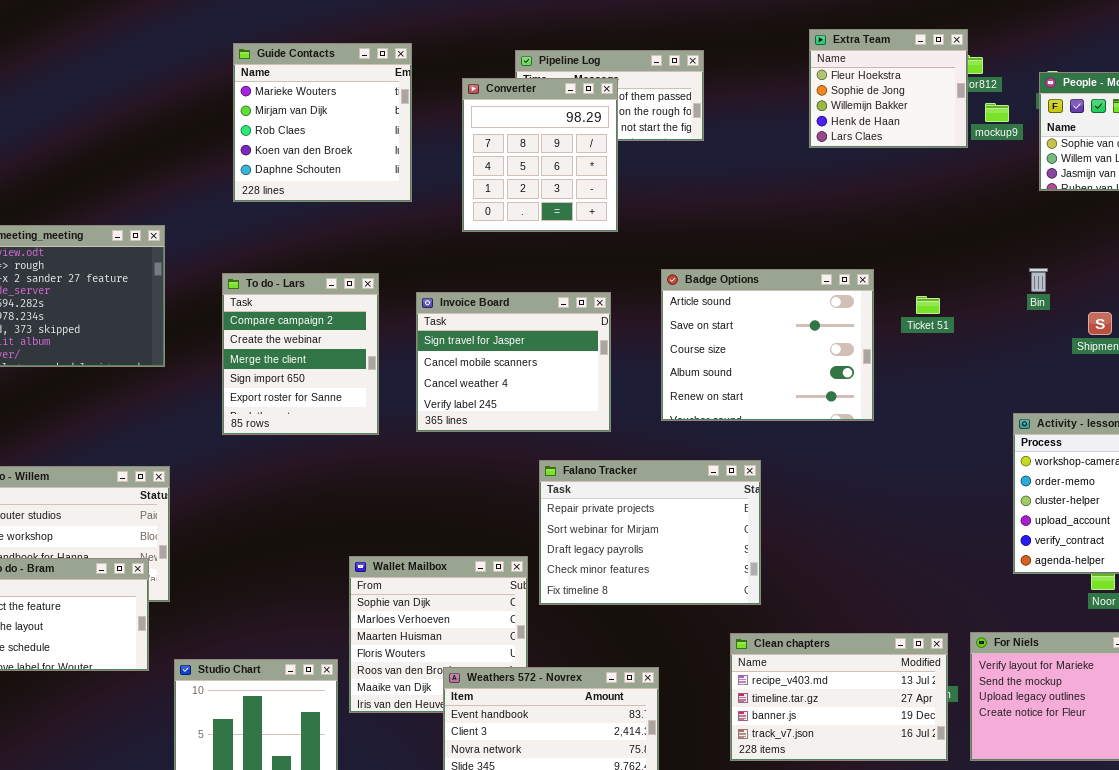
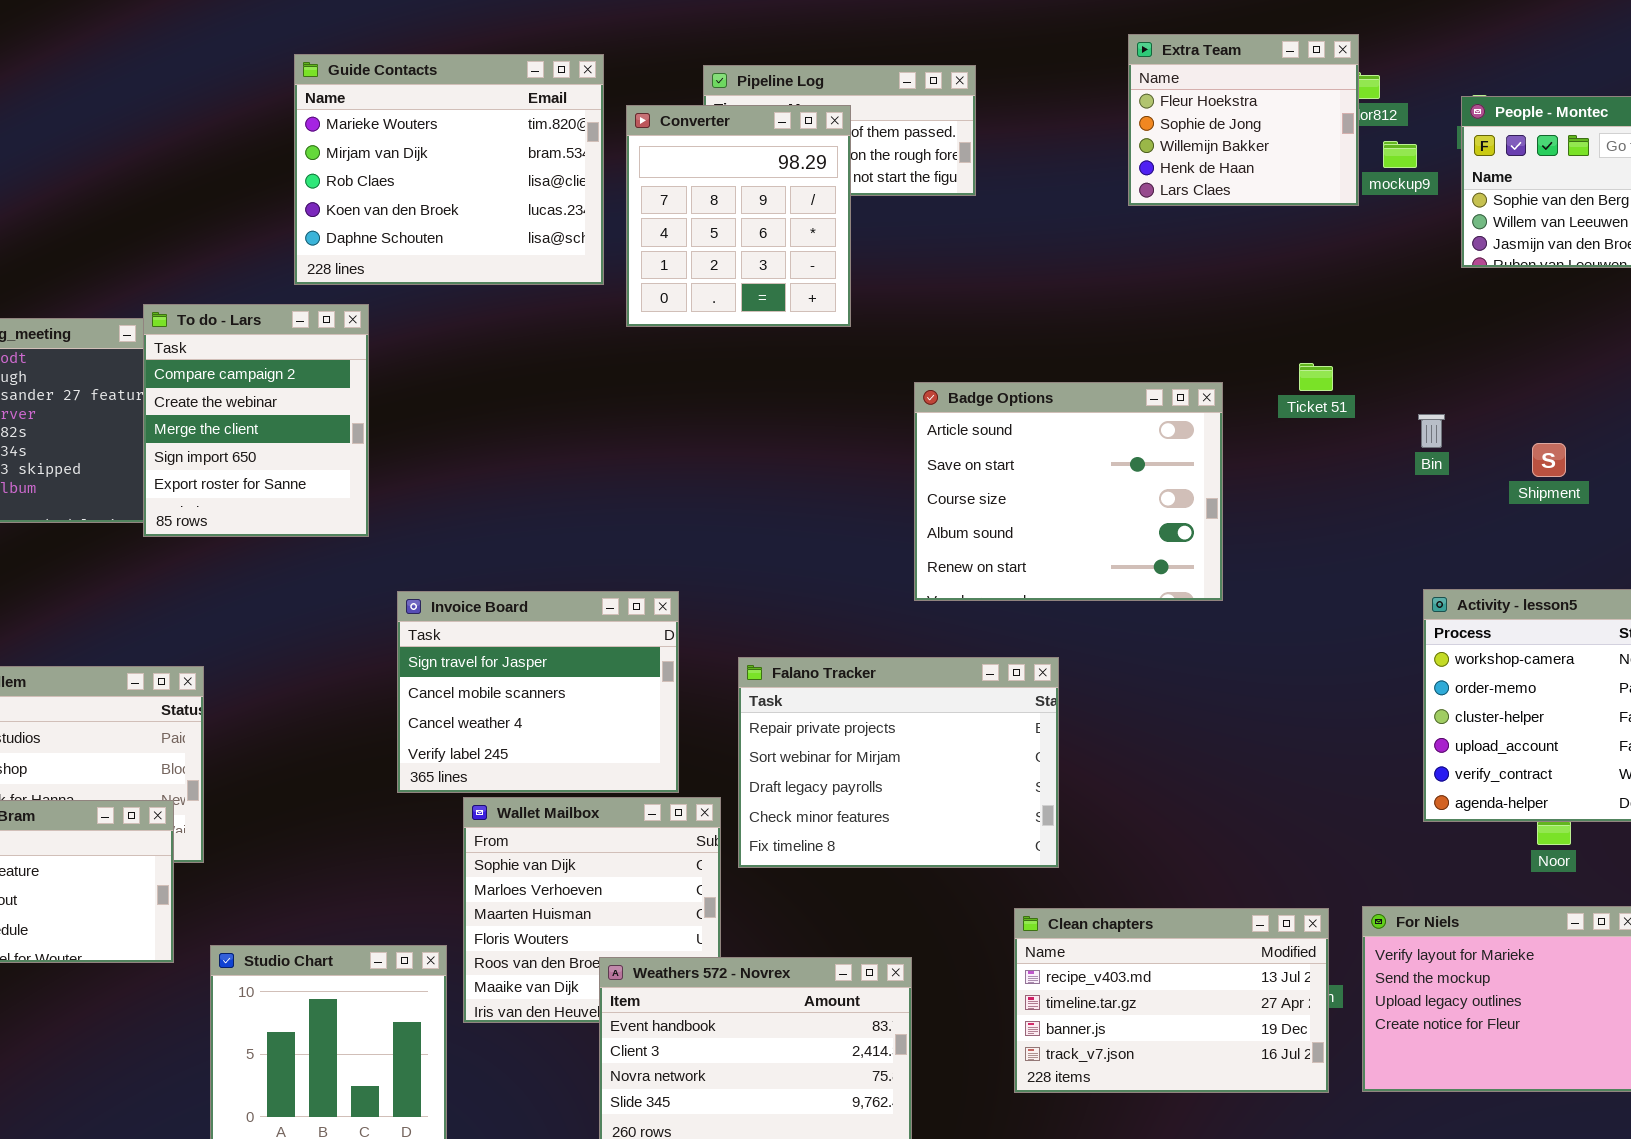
Guide Contacts: [233,43,412,202] -> [294,54,604,285], resized
Bin: [1029,268,1048,292] -> [1418,414,1445,448], moved
To do - Lars: [222,273,379,435] -> [143,304,369,537], moved
Invoice Board: [416,292,611,432] -> [397,591,679,793], moved
Ticket 51: [916,296,940,314] -> [1299,363,1333,391], moved

